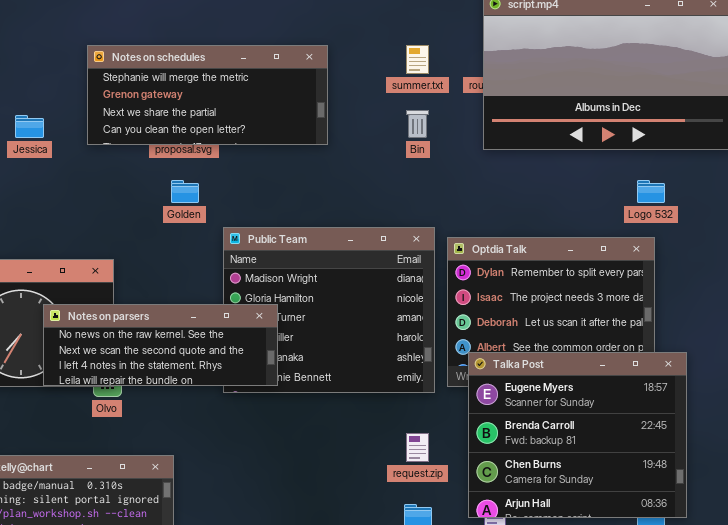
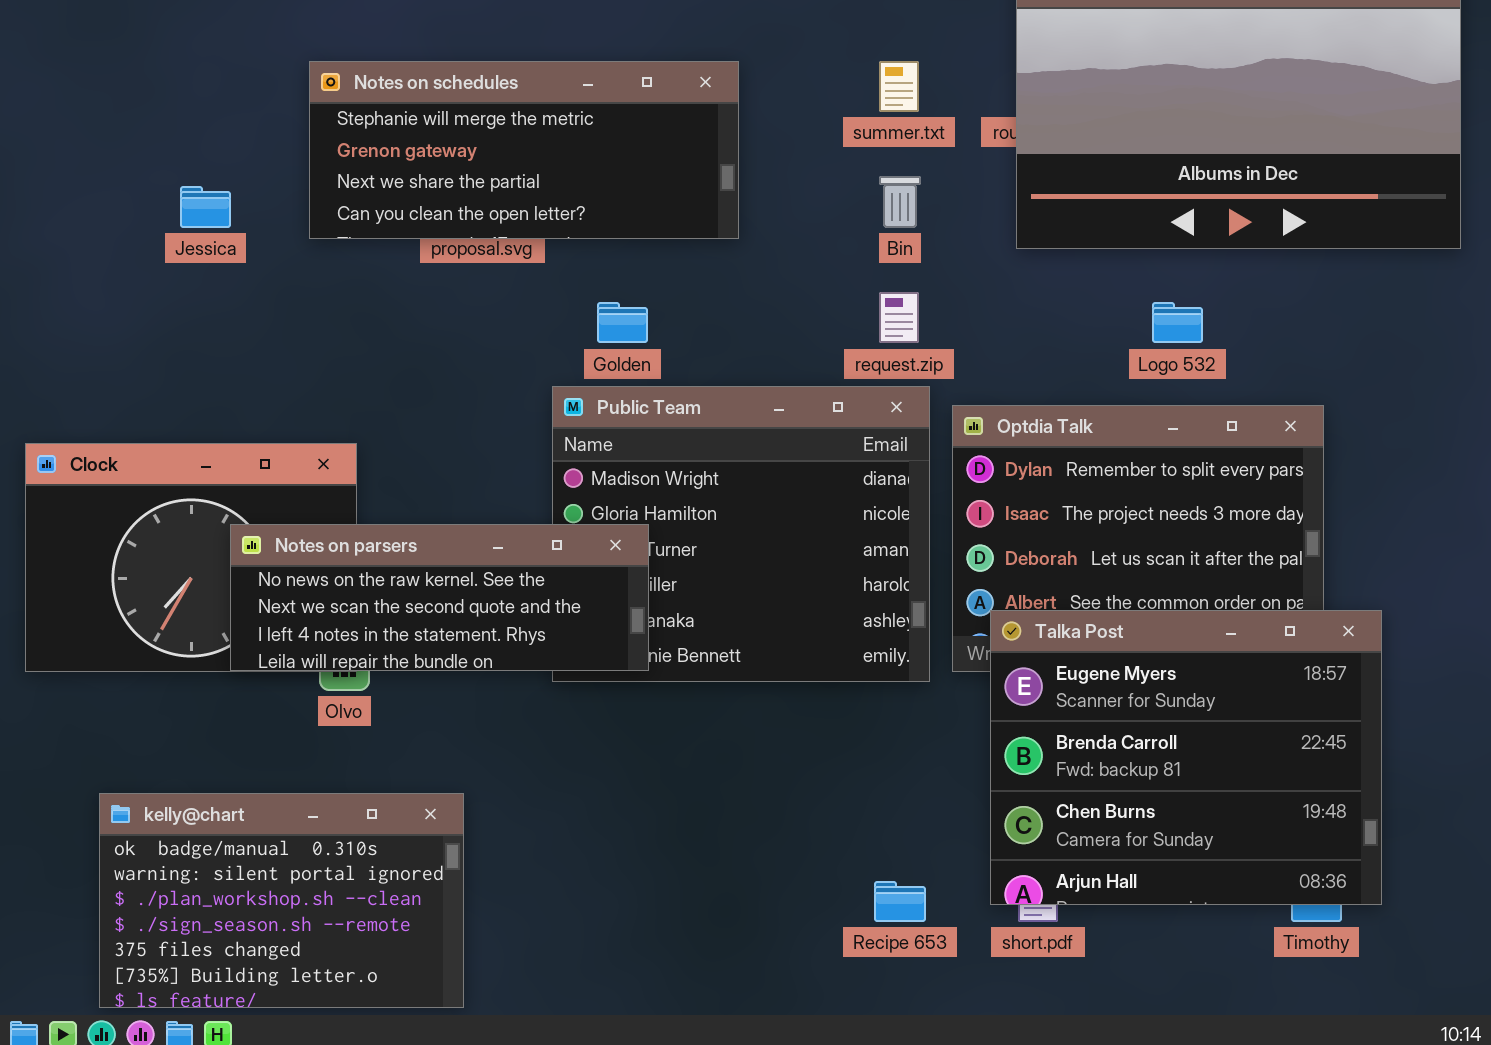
Golden: [171,180,199,203] -> [597,302,648,343], moved
Logo 532: [637,180,665,203] -> [1152,302,1203,343], moved
request.zip: [406,433,429,462] -> [879,292,919,343], moved

